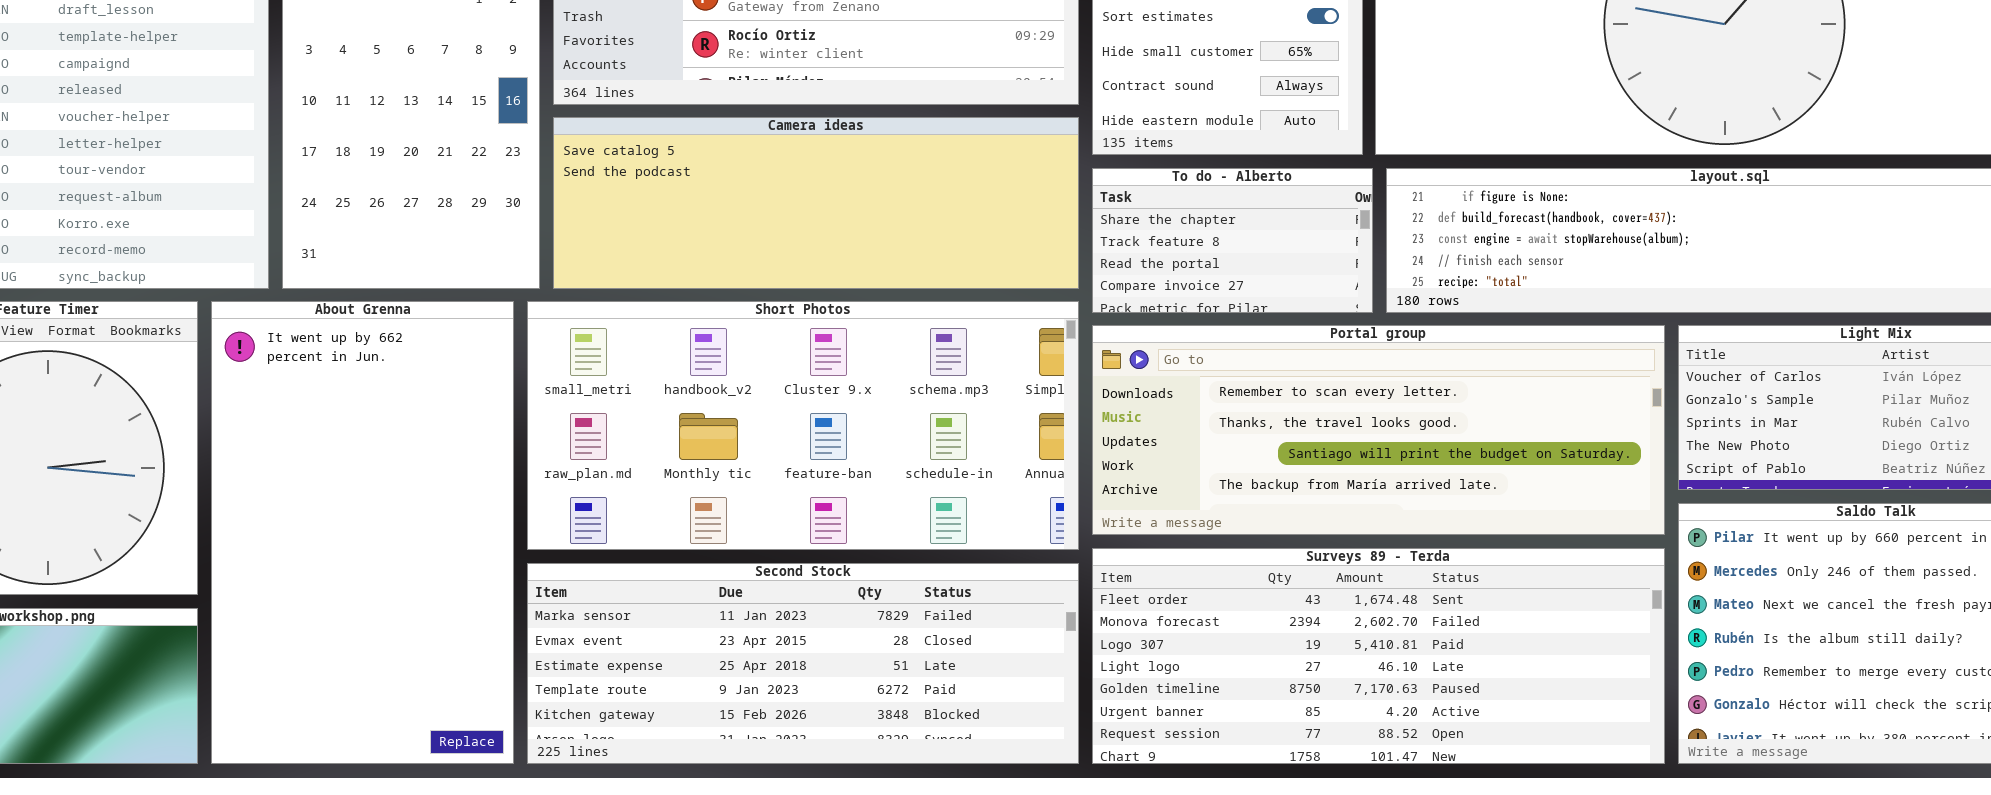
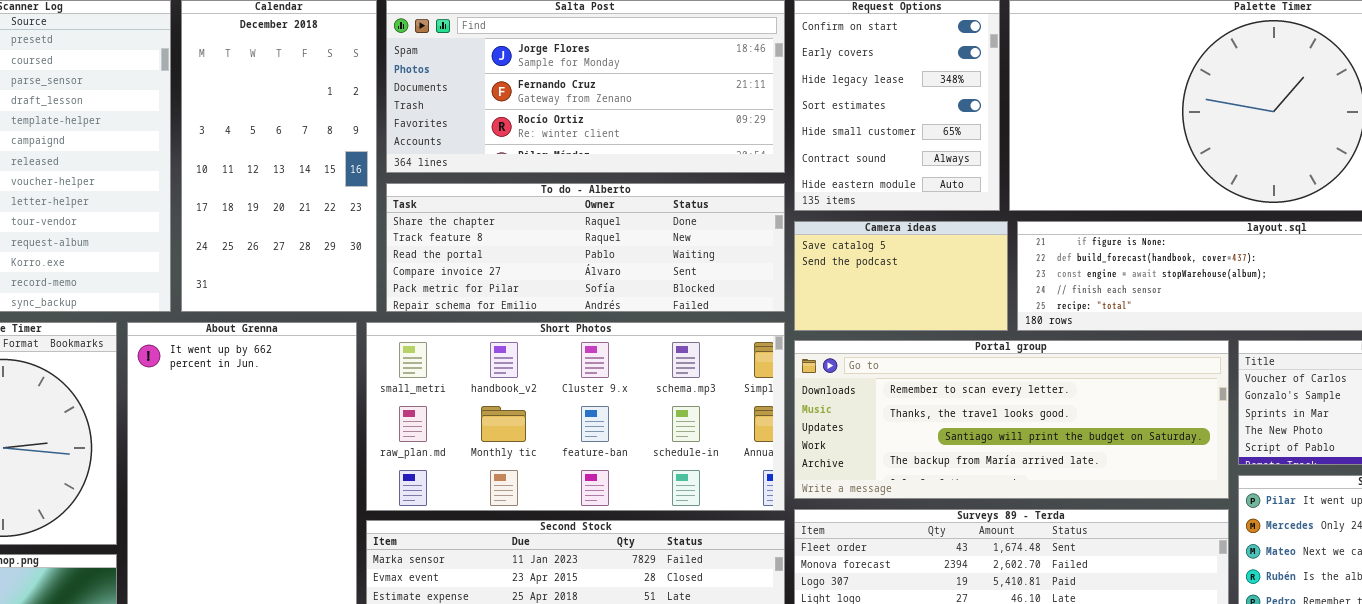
Camera ideas: [553,117,1079,289] -> [794,221,1008,331], moved, resized
To do - Alberto: [1092,168,1373,313] -> [386,183,785,312], moved, resized

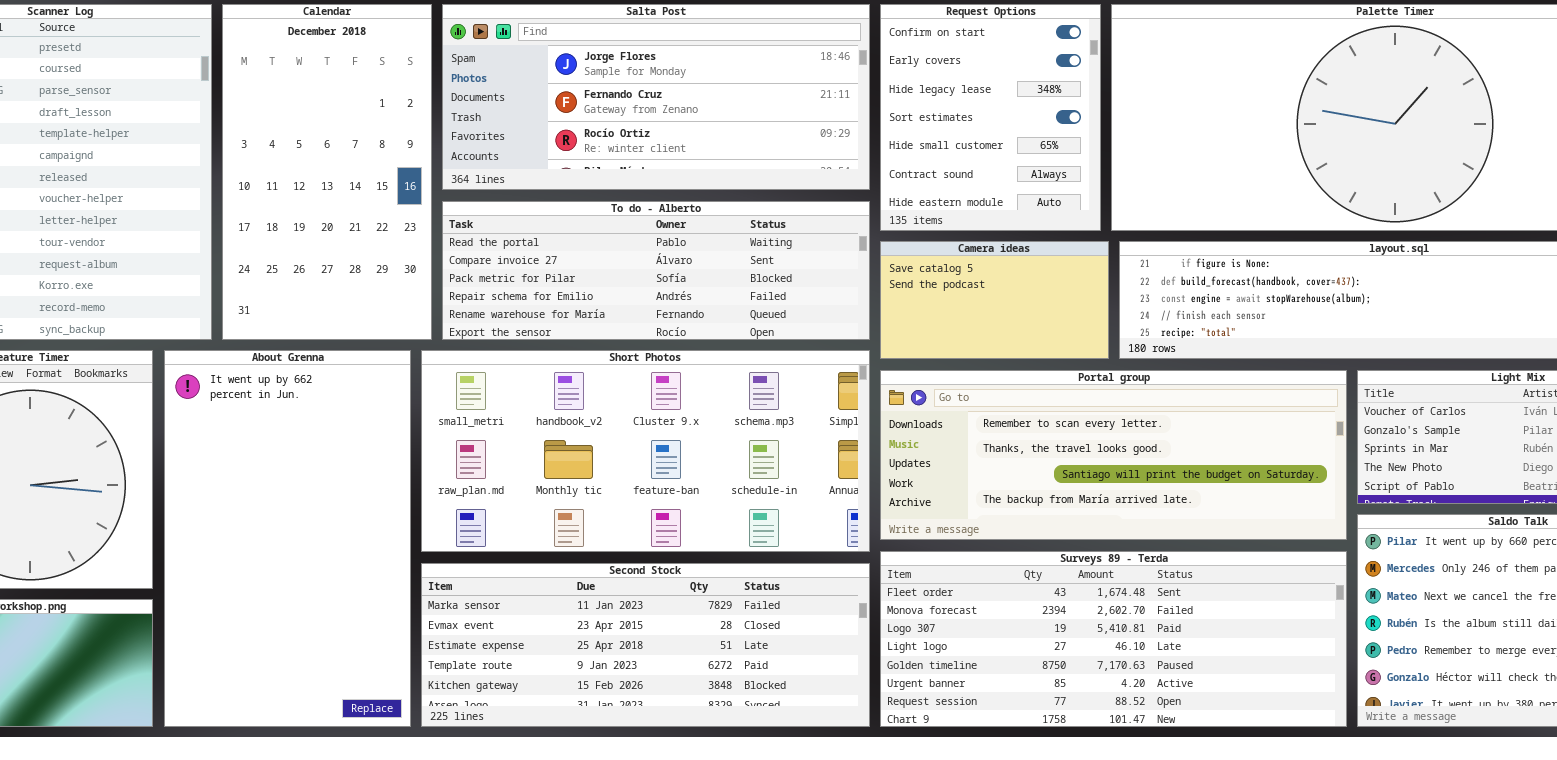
To do - Alberto: [386,183,785,312] -> [442,201,870,340], scrolled down 2 rows

